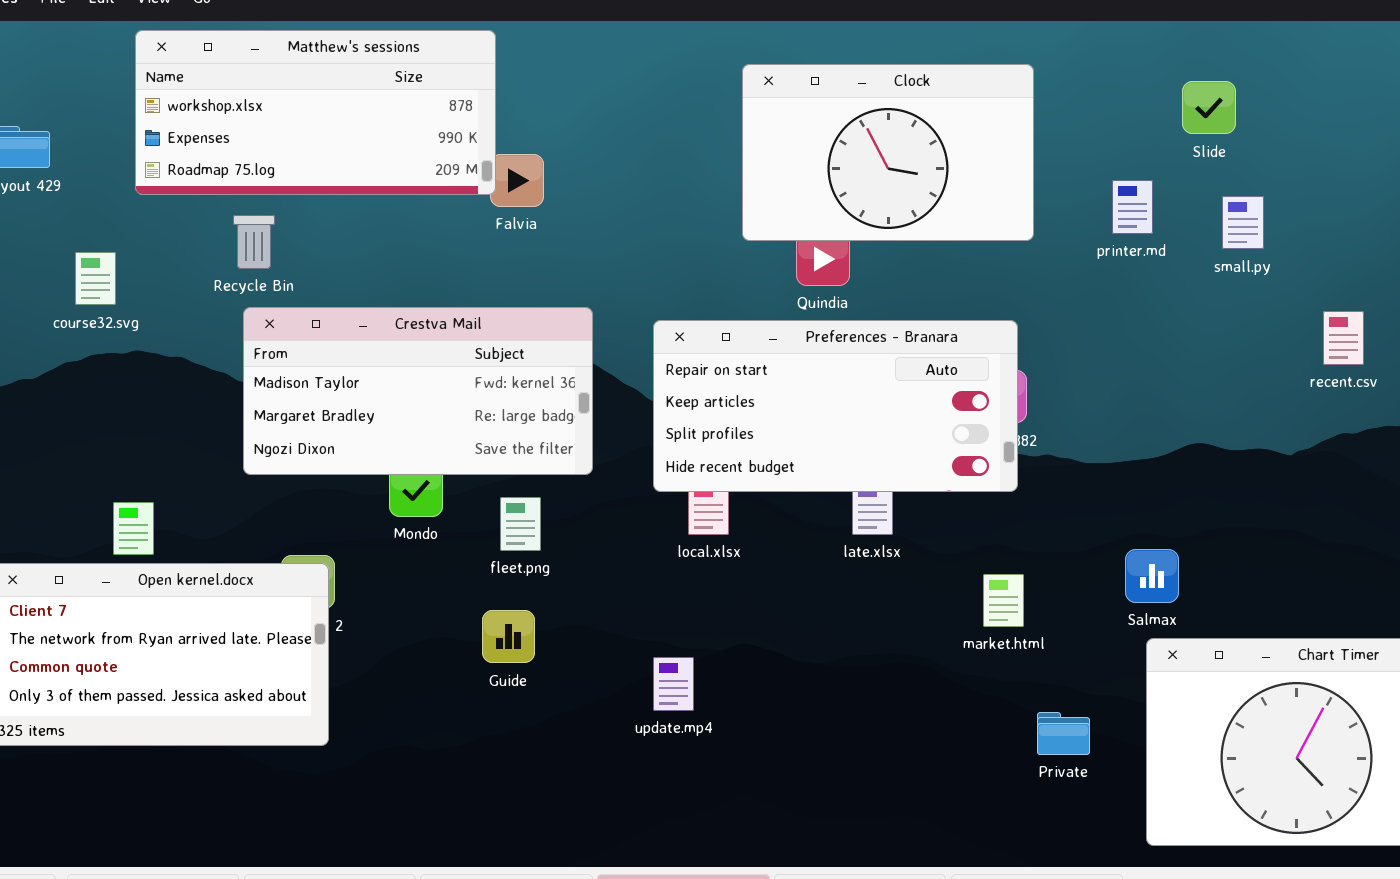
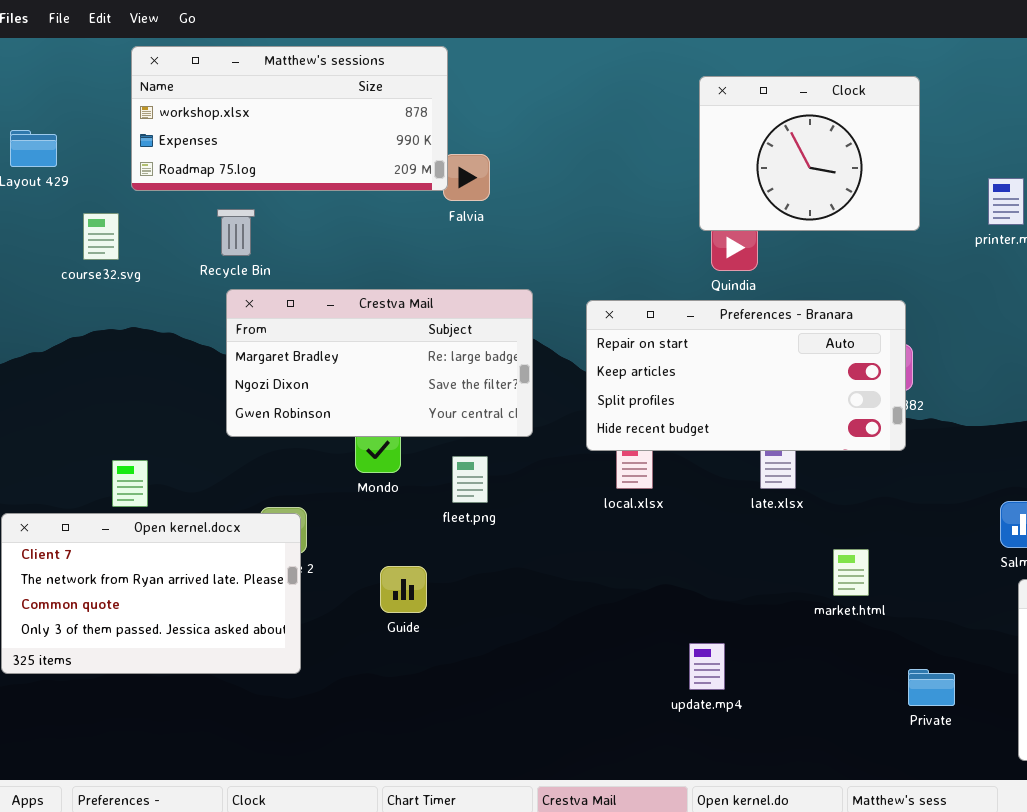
Clock: [742,64,1034,241] -> [699,76,920,231], resized
course32.svg: [75,252,116,305] -> [83,213,119,260], moved
Crestva Mail: [243,307,593,475] -> [226,289,533,437], scrolled down 1 row
market.html: [983,574,1024,627] -> [833,549,869,596], moved
Guide: [482,610,535,663] -> [380,566,427,613], moved
update.mp4: [653,657,694,711] -> [689,643,725,690], moved
Private: [1037,712,1090,755] -> [908,669,955,706], moved

